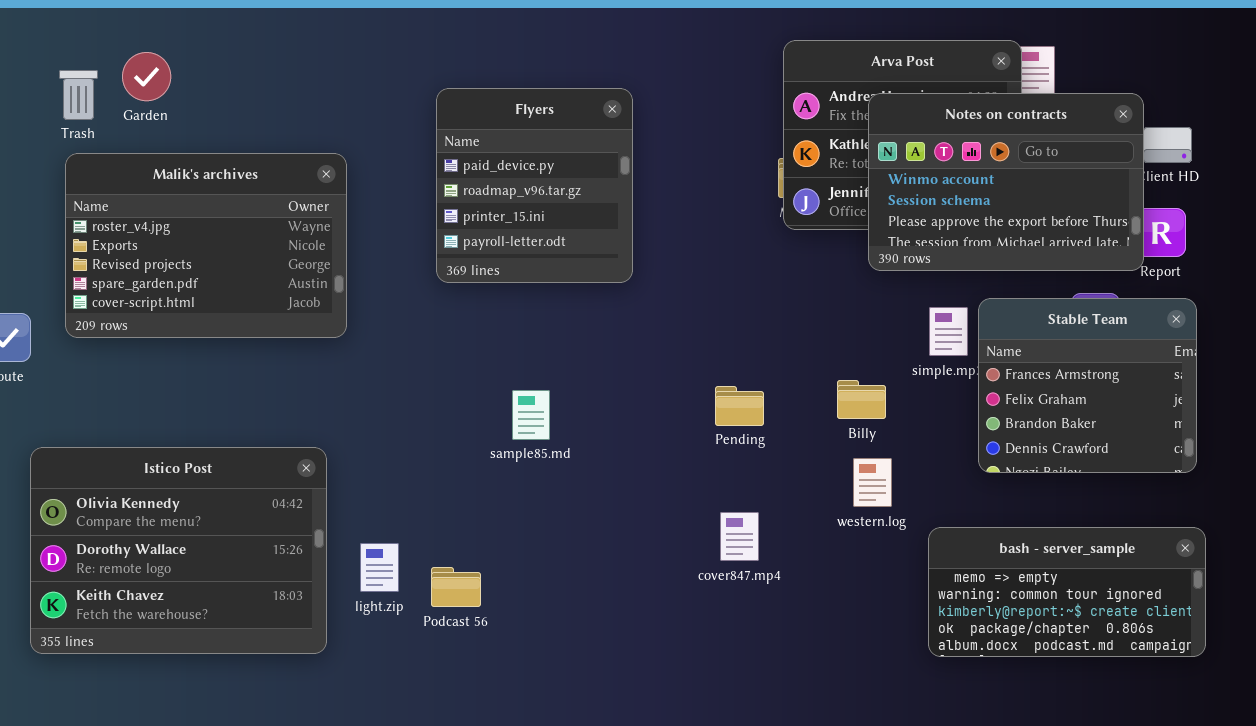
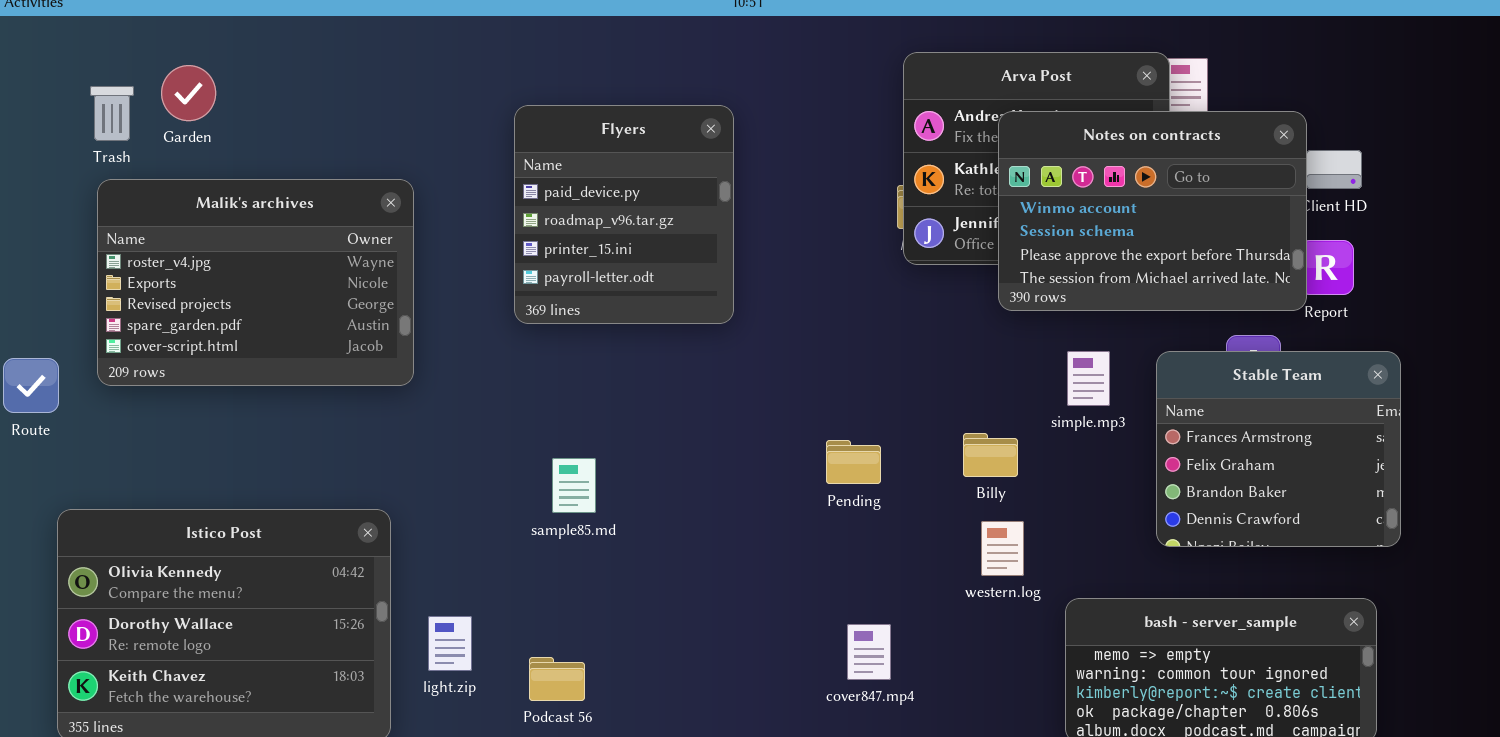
Stable Team: [978,298,1197,473] -> [1156,351,1401,547], moved
sample85.md: [512,390,550,440] -> [552,458,596,513], moved
cover847.mp4: [720,512,759,561] -> [847,624,891,680], moved
Podcast 56: [431,567,481,607] -> [529,657,585,701], moved

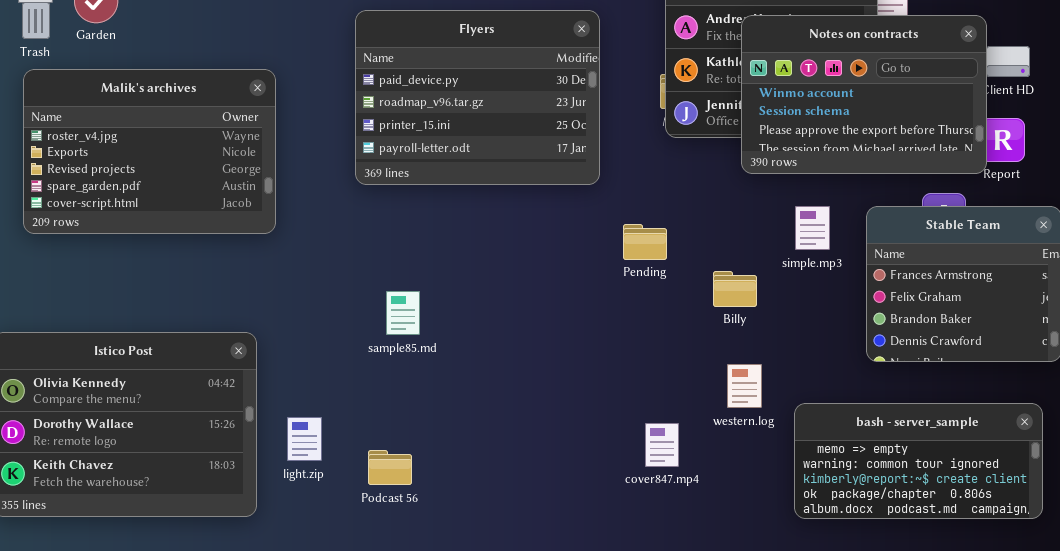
Flyers: [514,105,734,324] -> [355,10,600,185], resized
Pending: [826,440,881,484] -> [623,224,667,260], moved
western.log: [981,521,1024,576] -> [727,364,762,408], moved
cover847.mp4: [847,624,891,680] -> [645,423,679,467], moved

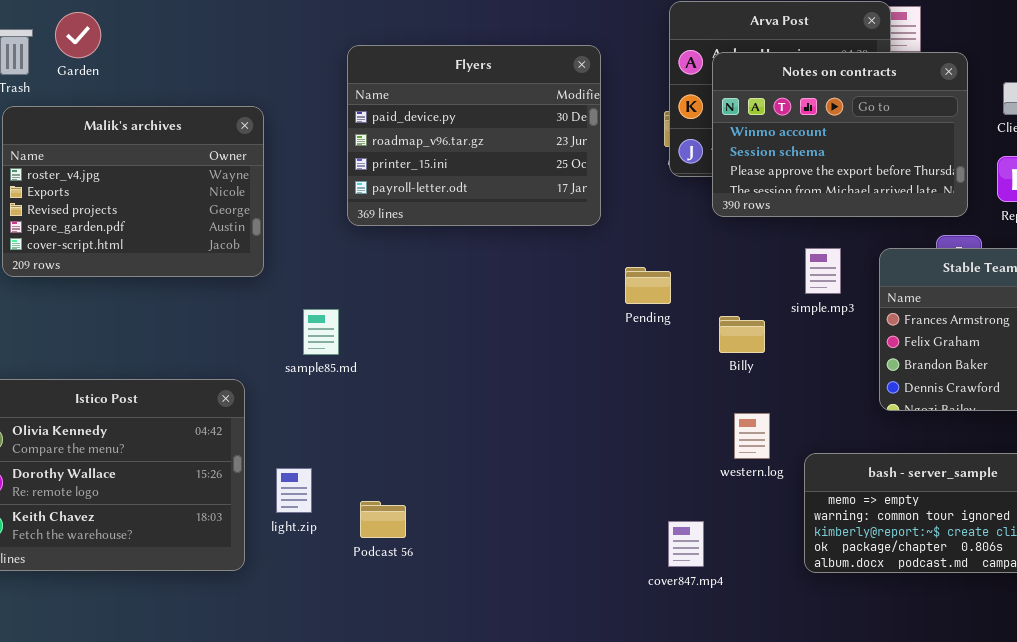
Notes on contracts: [741,15,987,174] -> [712,52,968,217], moved
sample85.md: [386,291,420,335] -> [303,309,339,355], moved
cover847.mp4: [645,423,679,467] -> [668,521,704,567], moved

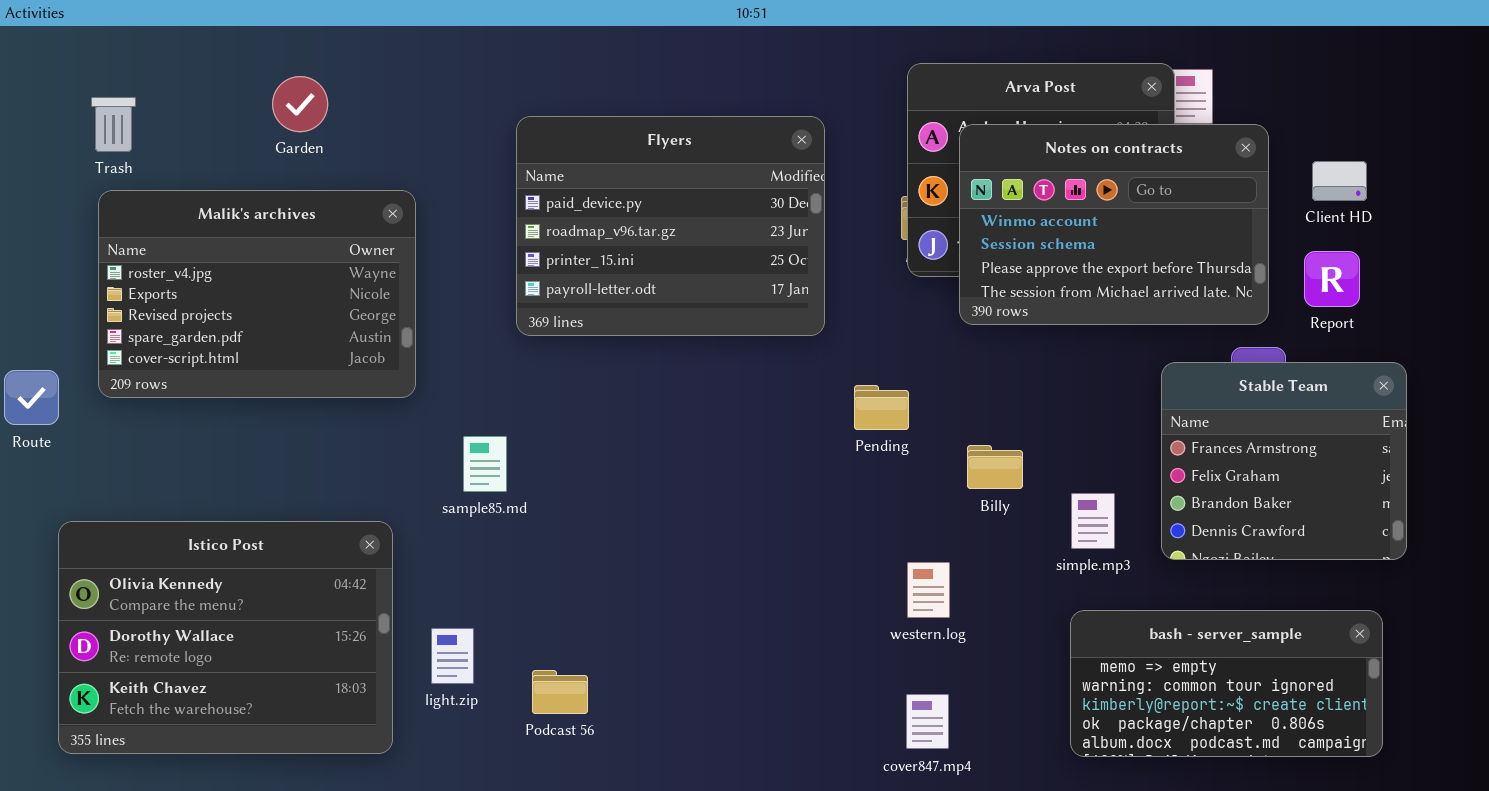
Garden: [55,12,101,58] -> [272,76,328,132], moved
simple.mp3: [805,248,841,294] -> [1071,493,1115,549], moved
western.log: [734,413,770,459] -> [907,562,950,618], moved

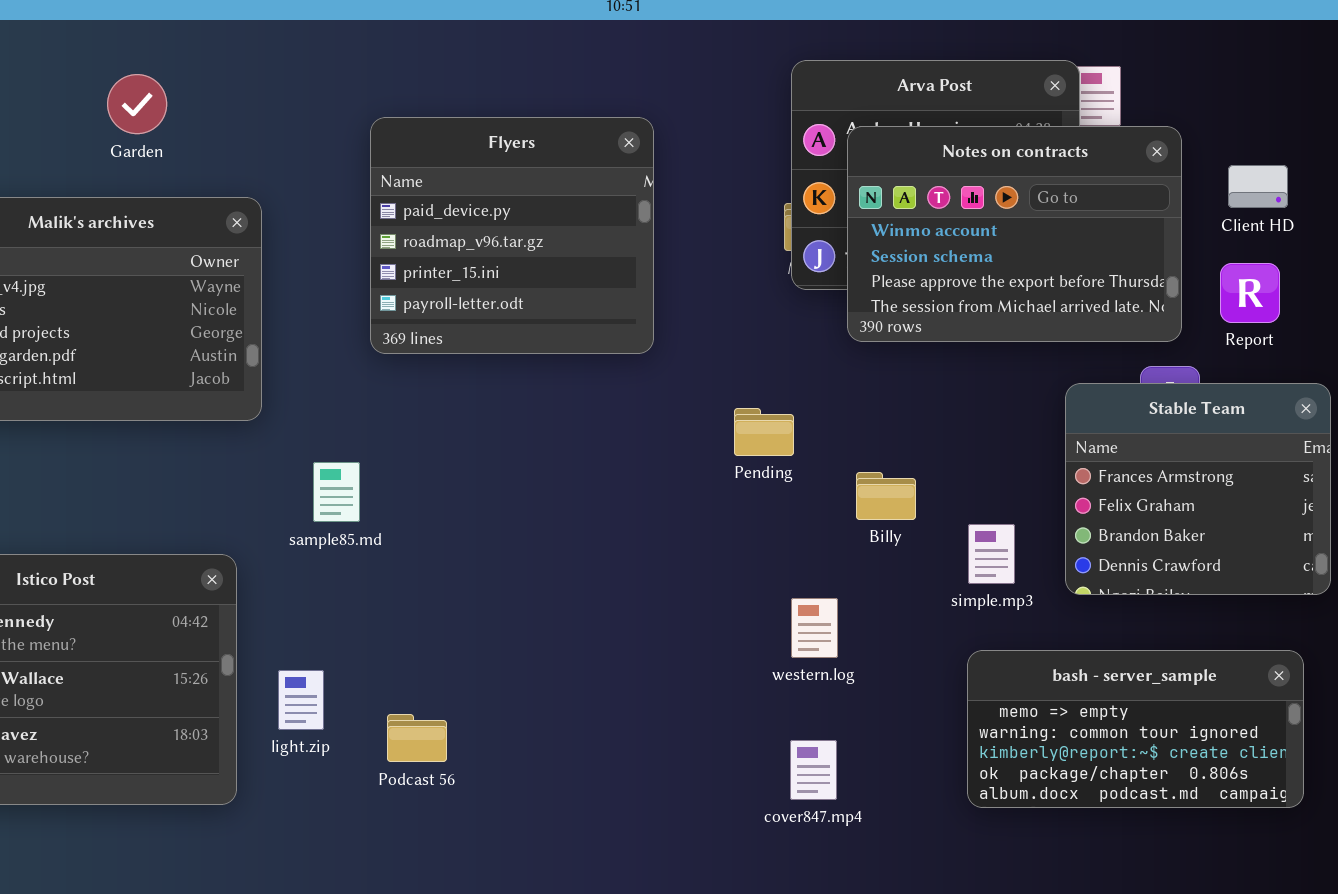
Flyers: [516,116,825,336] -> [370,117,654,354], resized

